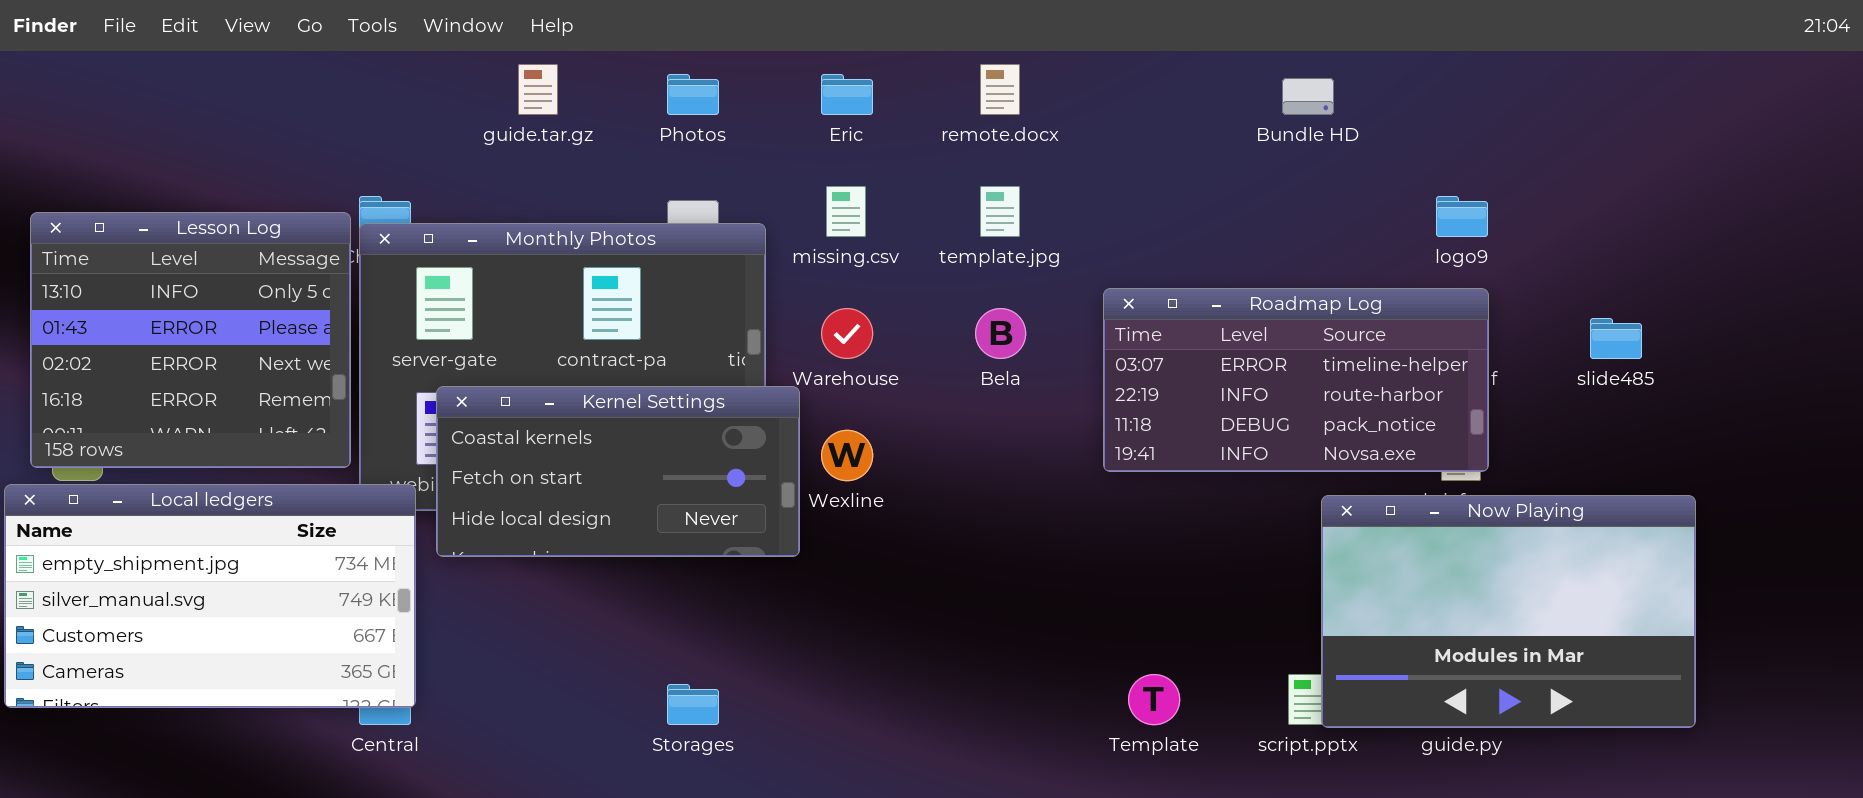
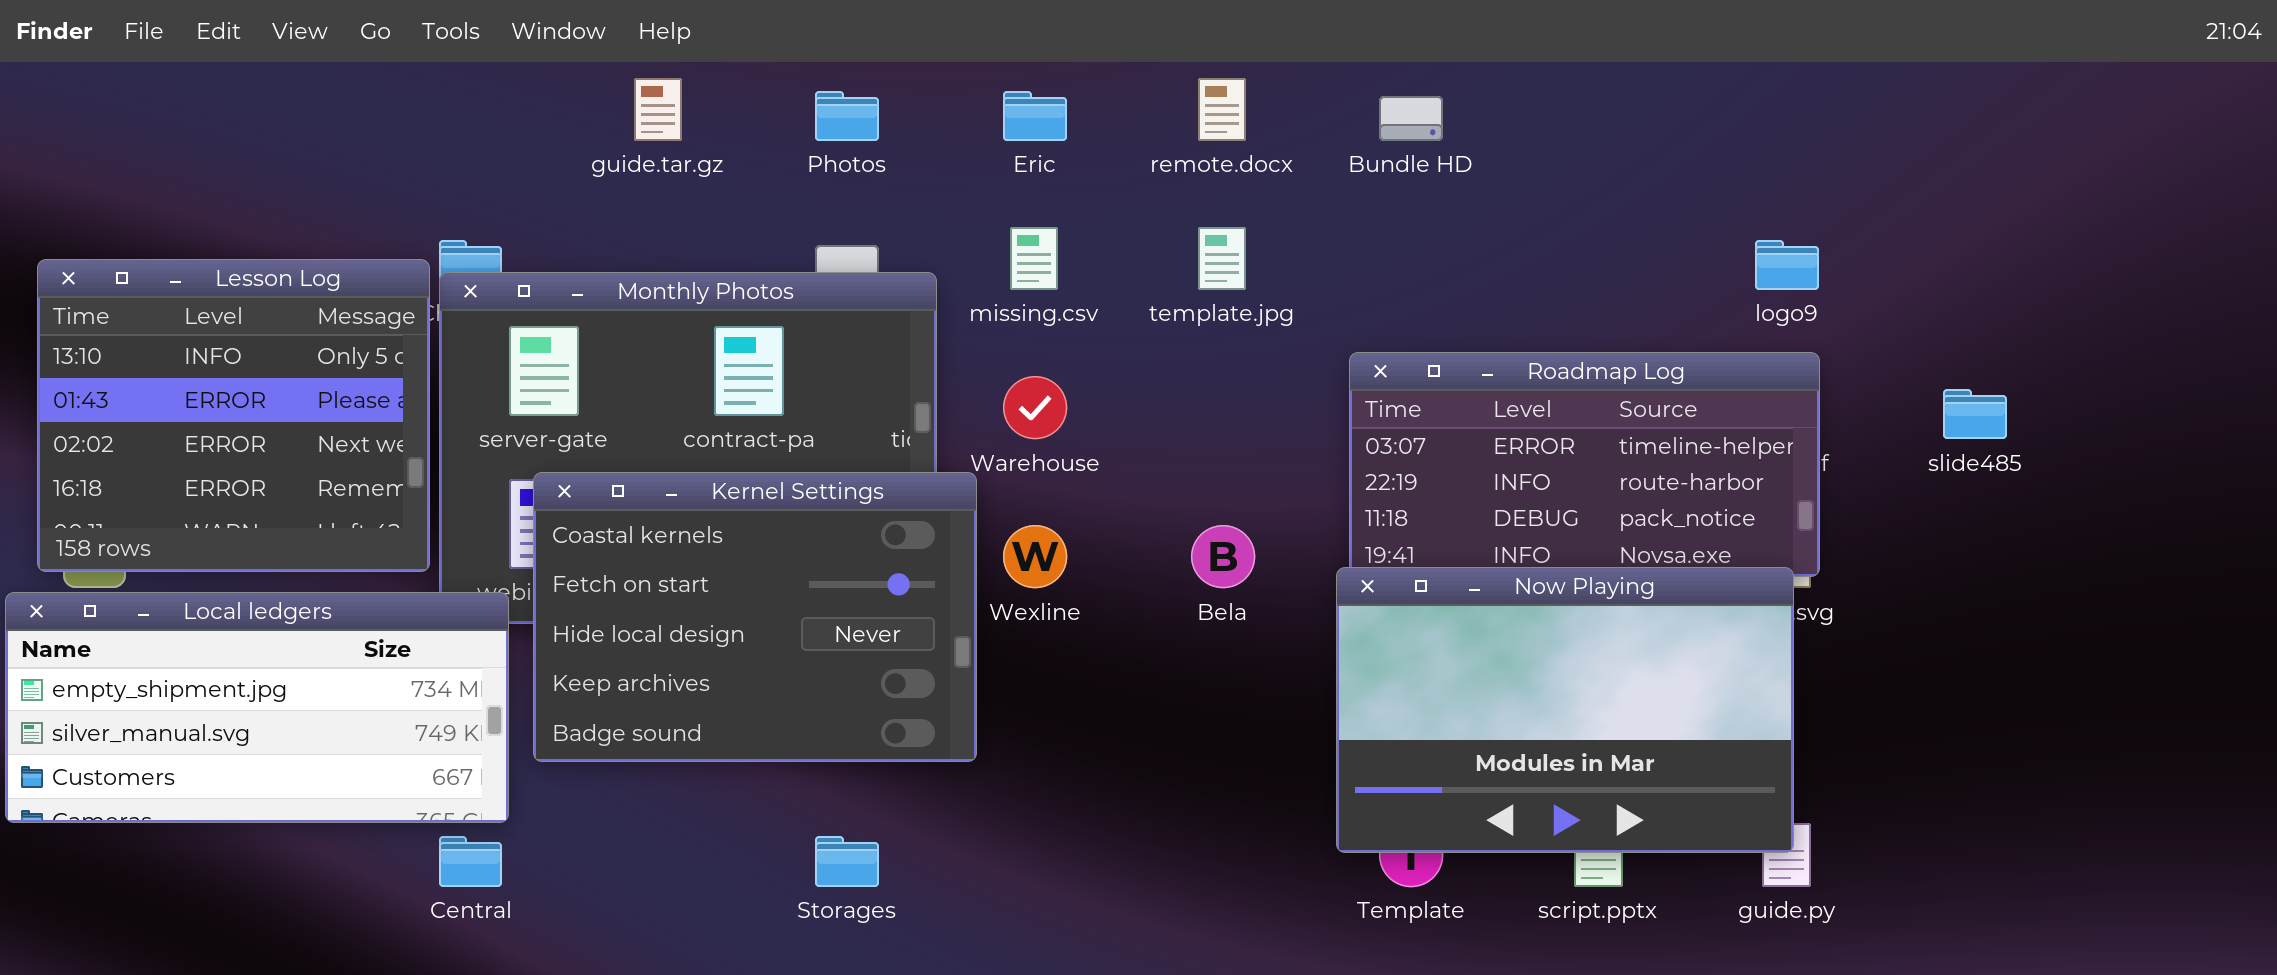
Bundle HD: [1282,78,1334,115] -> [1379,96,1443,141], moved
Bela: [975,308,1026,359] -> [1191,525,1255,588], moved
Kernel Settings: [436,386,800,557] -> [533,472,977,762], resized
Local ledgers: [4,484,416,708] -> [5,592,509,823], resized
Now Playing: [1321,495,1696,728] -> [1336,567,1794,853], moved

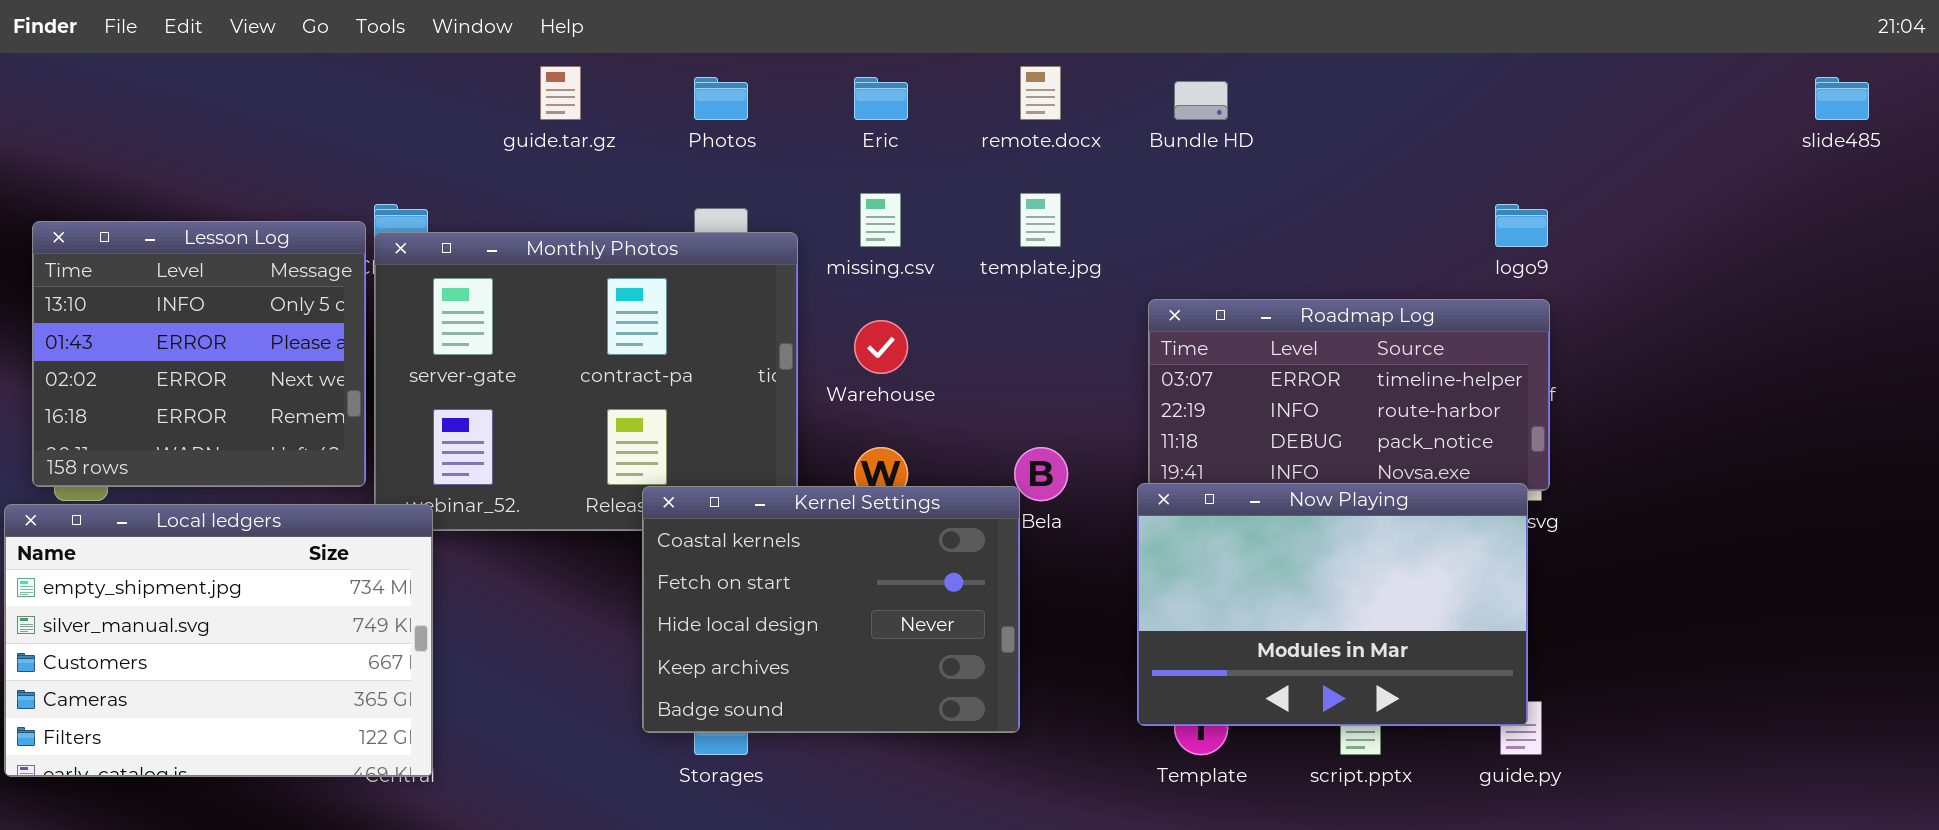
slide485: [1943,389,2007,439] -> [1815,77,1869,120], moved
Kernel Settings: [533,472,977,762] -> [642,486,1020,733], moved
Local ledgers: [5,592,509,823] -> [4,504,433,777], resized

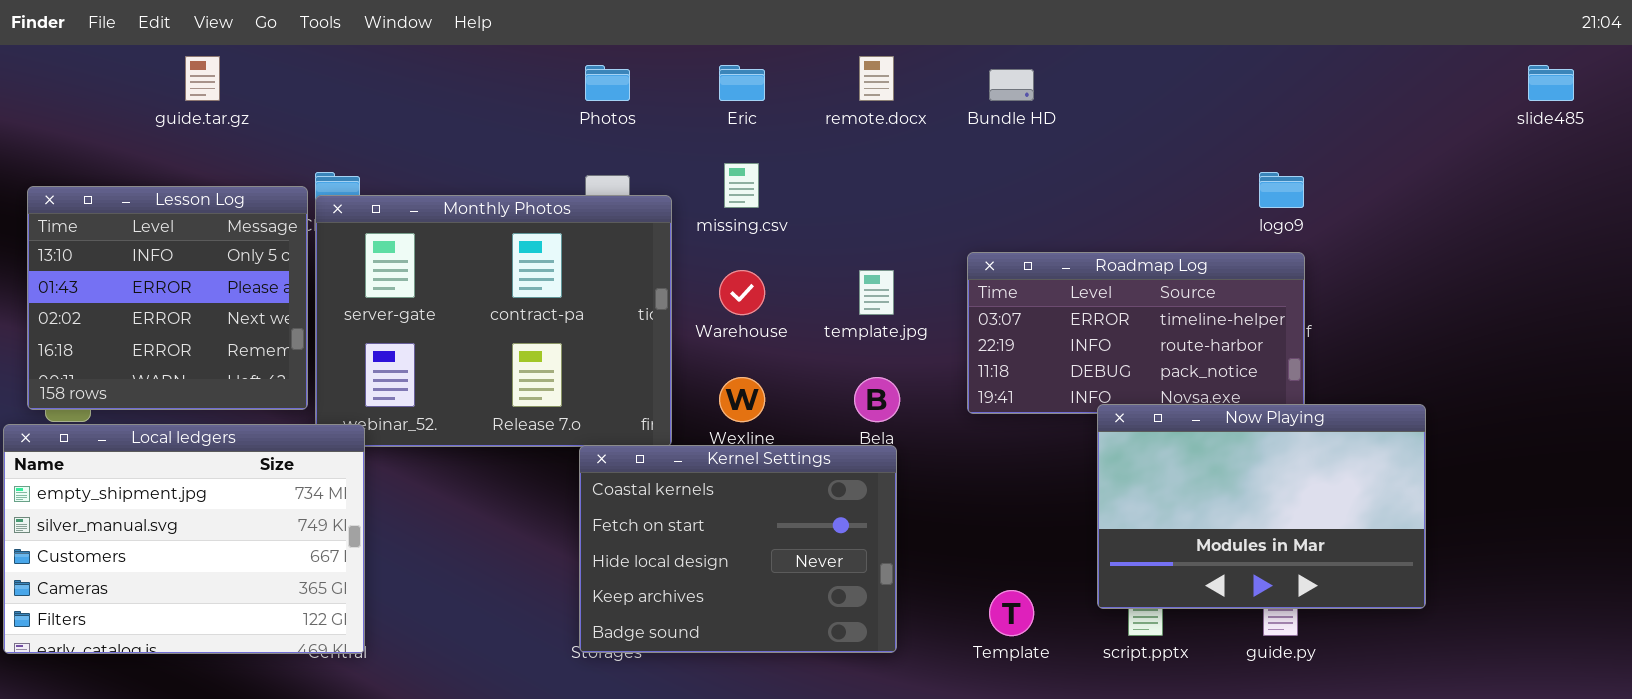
guide.tar.gz: [540,66,581,120] -> [185,56,220,101], moved
template.jpg: [1020,193,1061,247] -> [859,270,894,315], moved
Now Playing: [1137,483,1528,726] -> [1097,404,1426,609], moved
Kernel Settings: [642,486,1020,733] -> [579,445,897,653], moved

